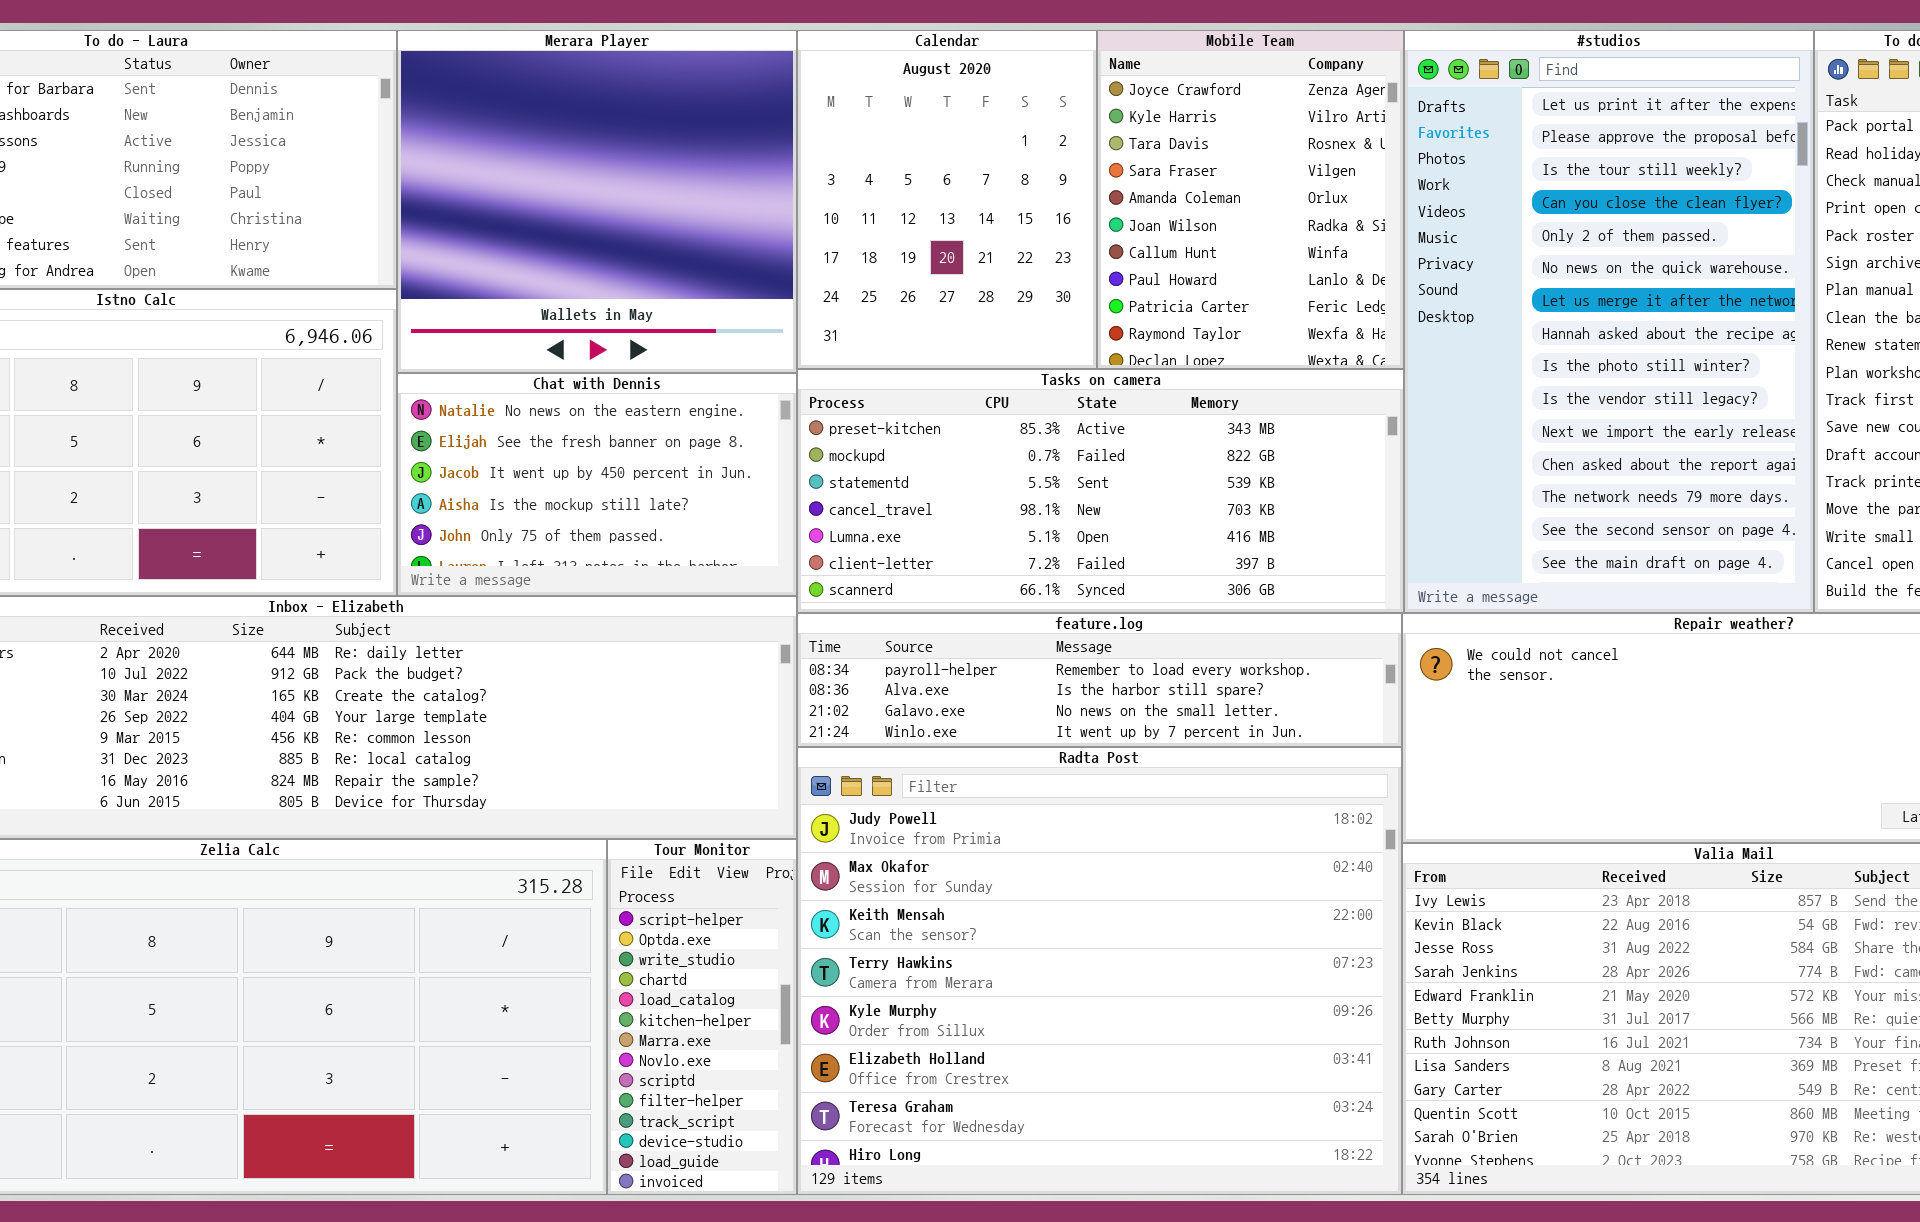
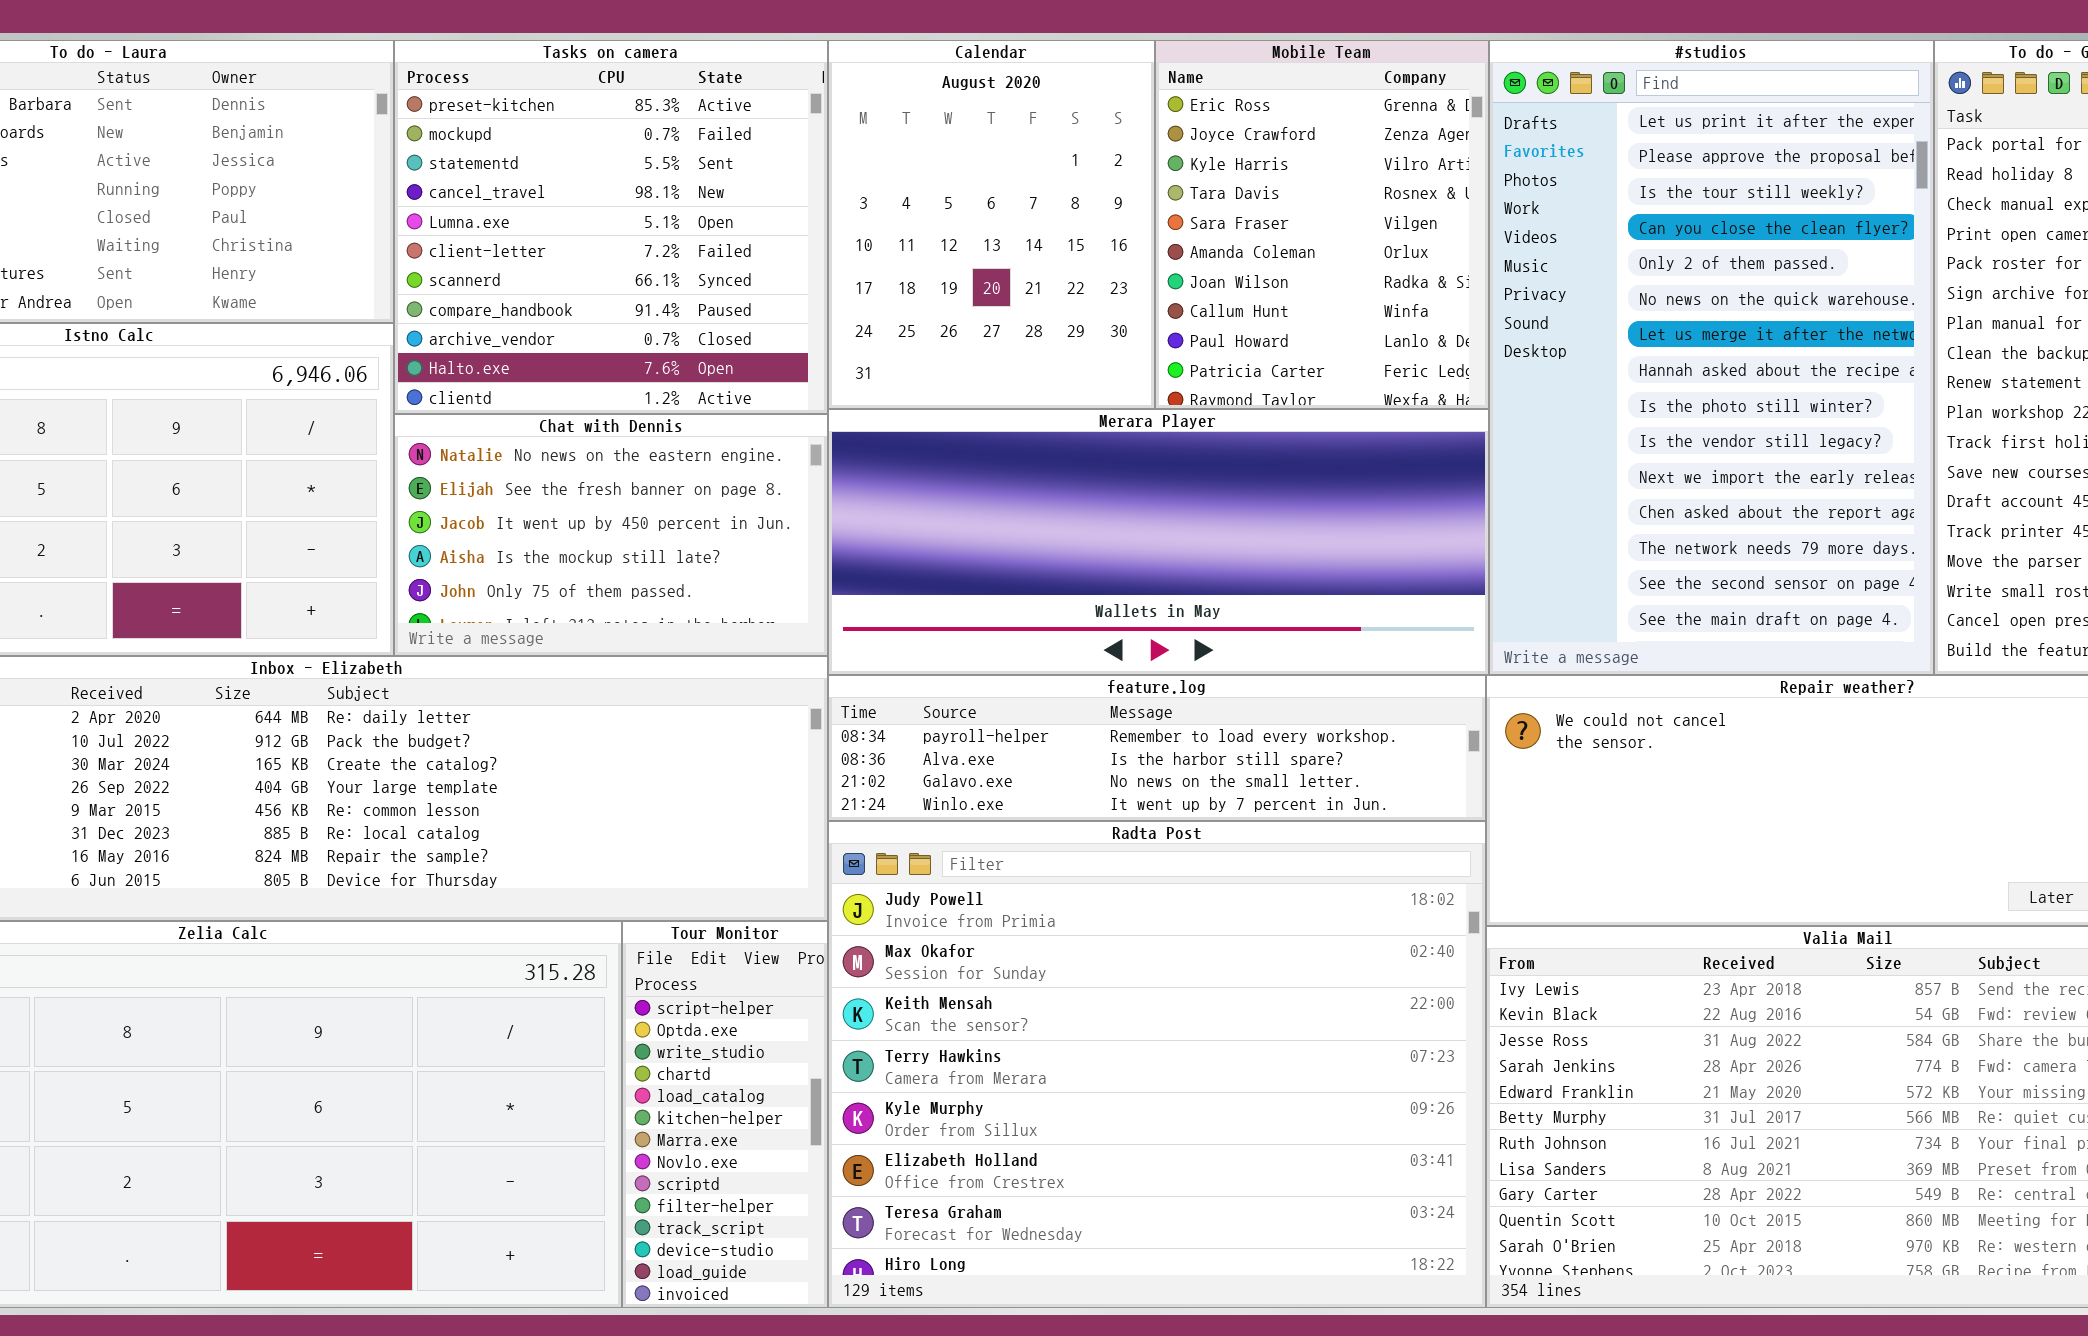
Merara Player: [397,30,797,373] -> [828,409,1489,675], moved, resized
Mobile Team: [1097,30,1404,369] -> [1155,40,1489,409], scrolled up 1 row
Tasks on camera: [797,369,1404,613] -> [394,40,828,414], moved, resized

